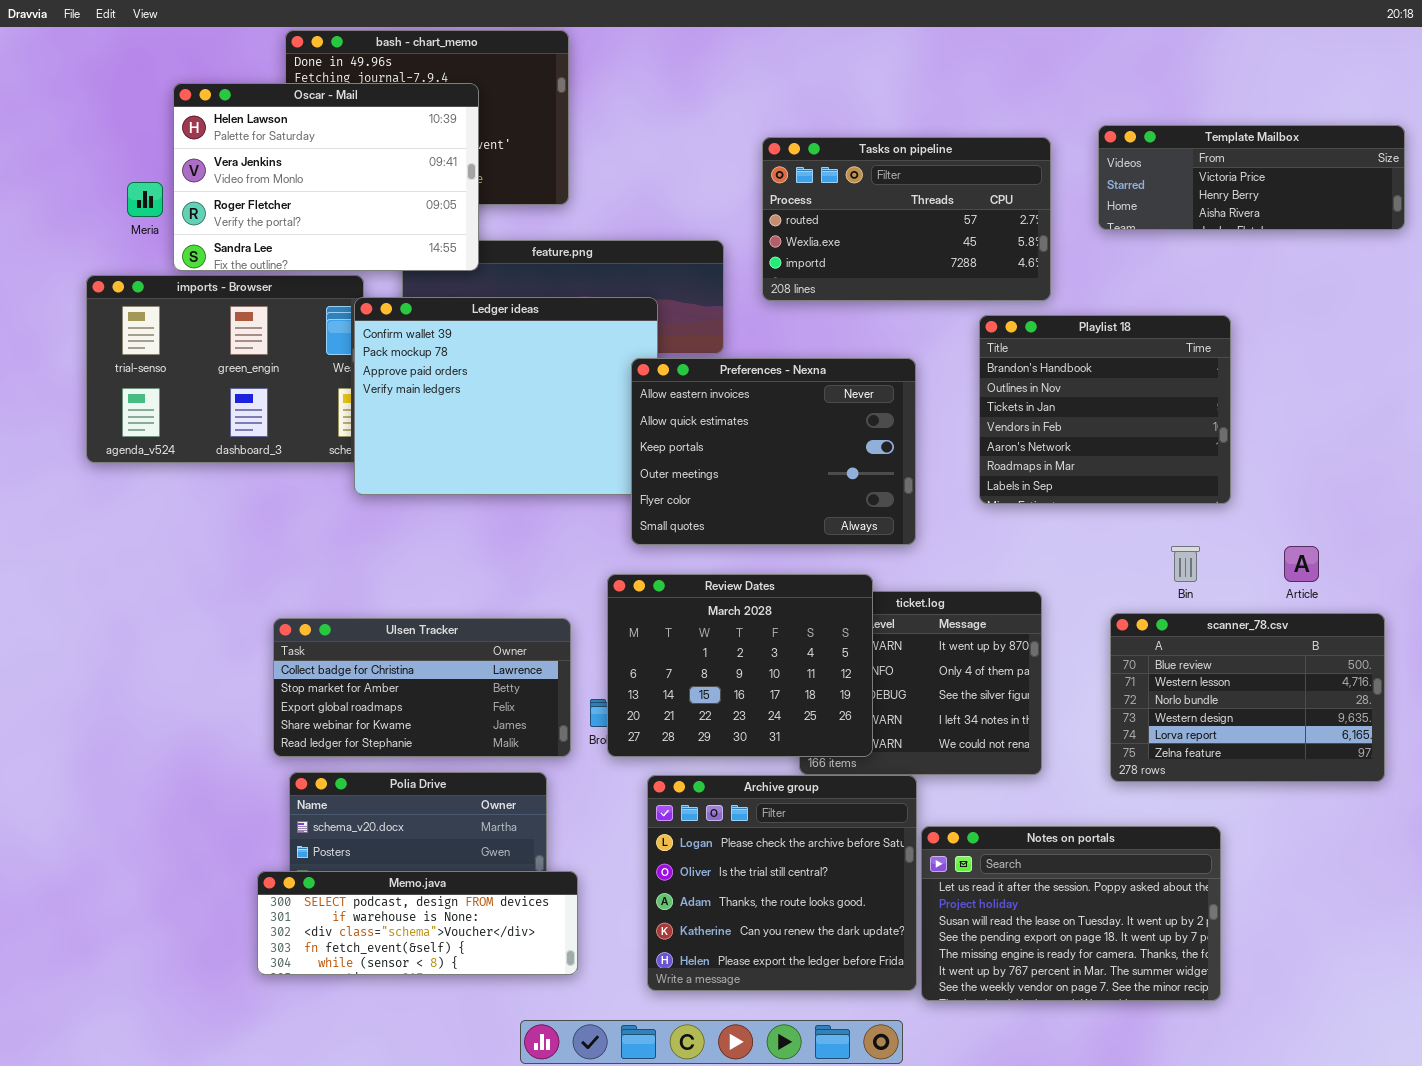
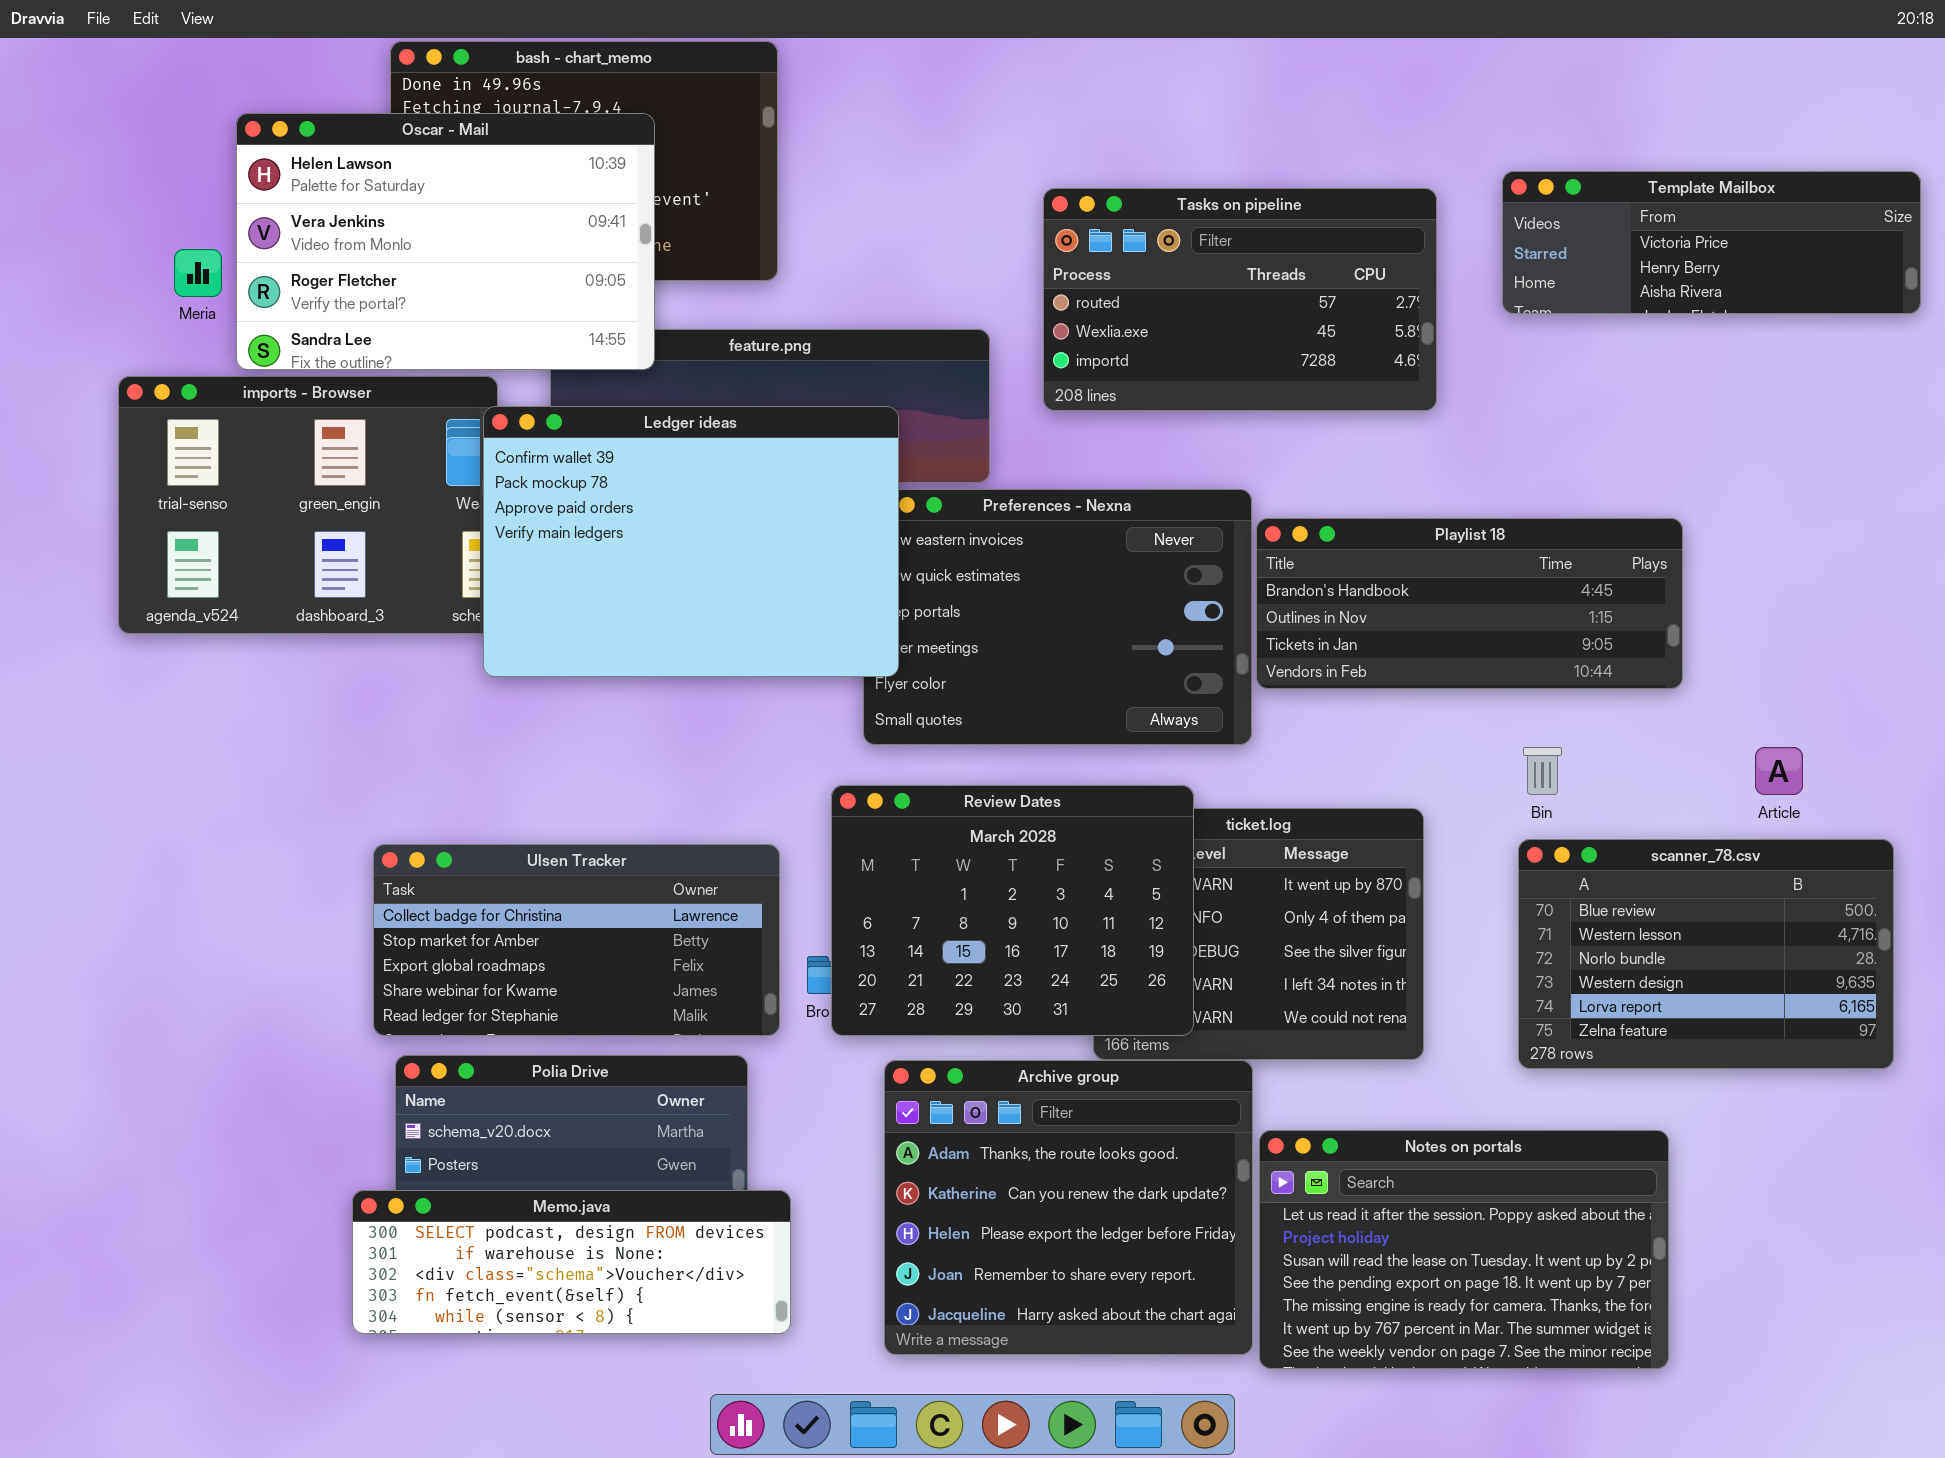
Ledger ideas: [354,297,658,495] -> [483,406,899,677], raised
Playlist 18: [979,315,1231,504] -> [1256,518,1683,689], resized
Bin: [1171,546,1200,582] -> [1523,747,1562,795], moved
Archive group: [647,775,917,991] -> [884,1060,1253,1355], scrolled down 2 rows

